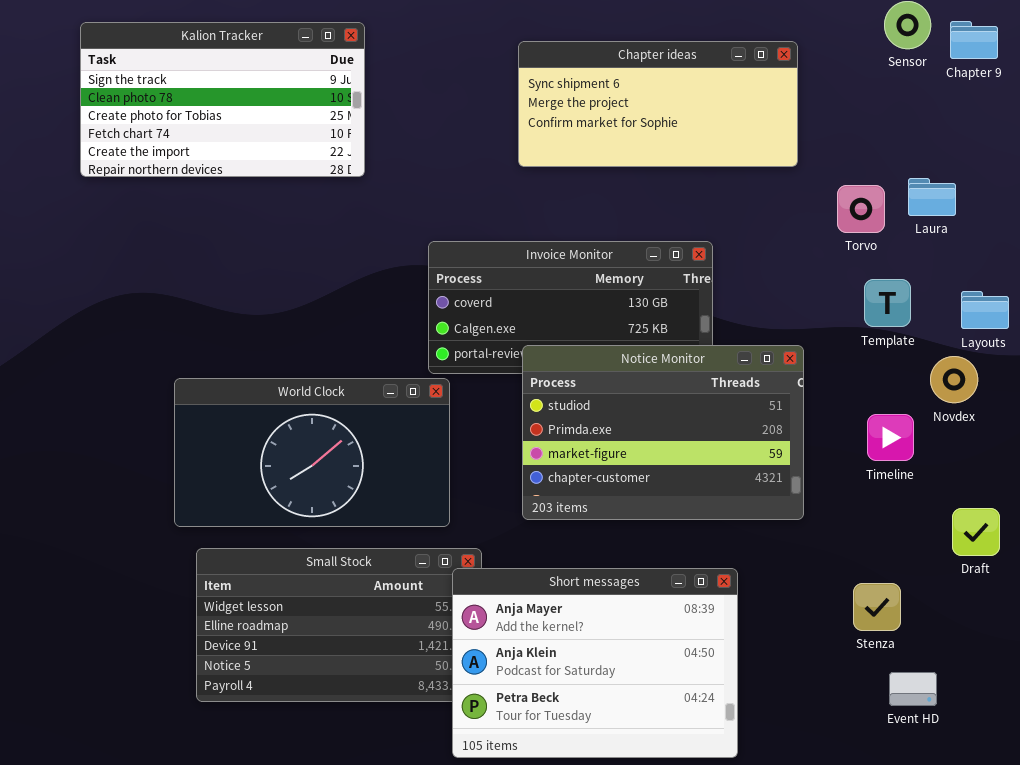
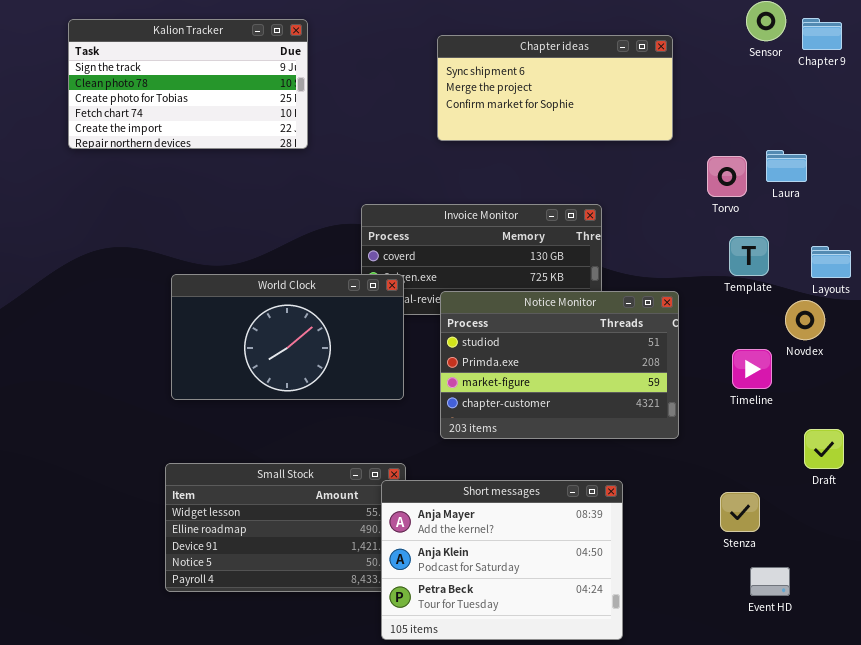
World Clock: [174,378,450,527] -> [171,274,404,400], moved

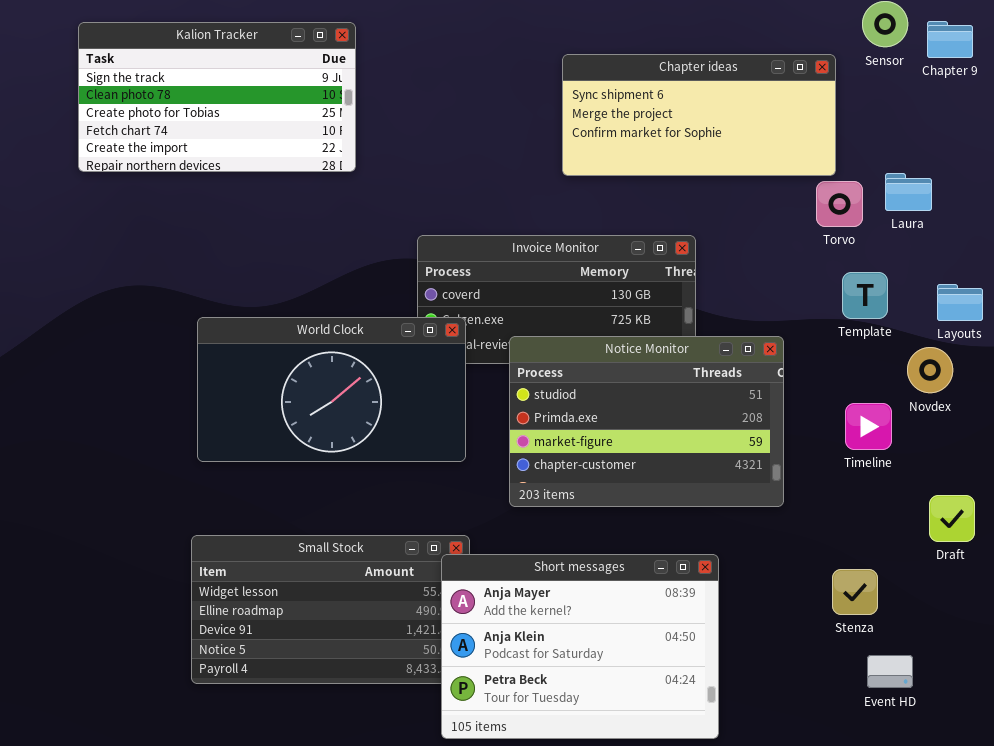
Chapter ideas: [437,35,673,141] -> [562,54,836,176], moved

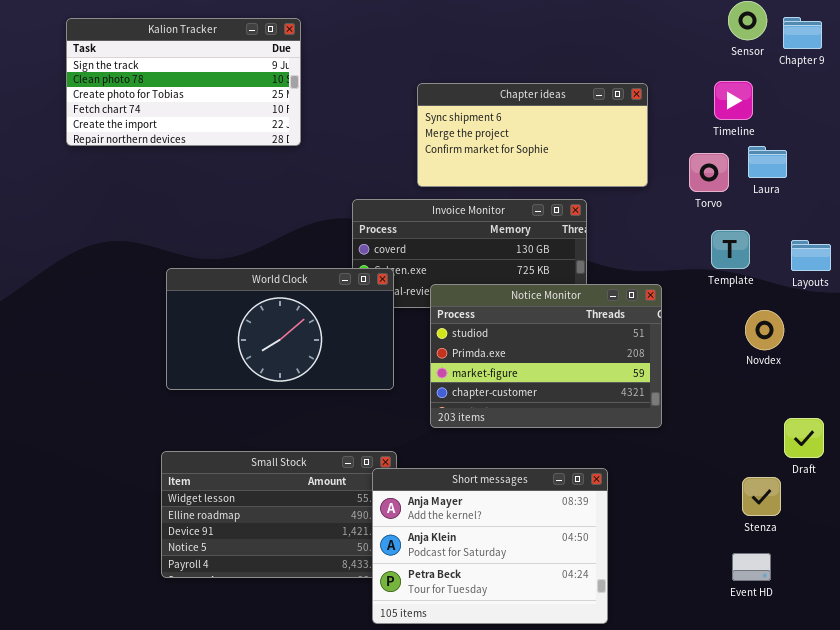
Chapter ideas: [562,54,836,176] -> [417,83,648,187], moved
Novdex: [907,347,953,393] -> [745,310,784,350], moved
Timeline: [845,403,892,450] -> [714,81,753,120], moved
Stenza: [832,569,878,615] -> [742,477,781,516], moved

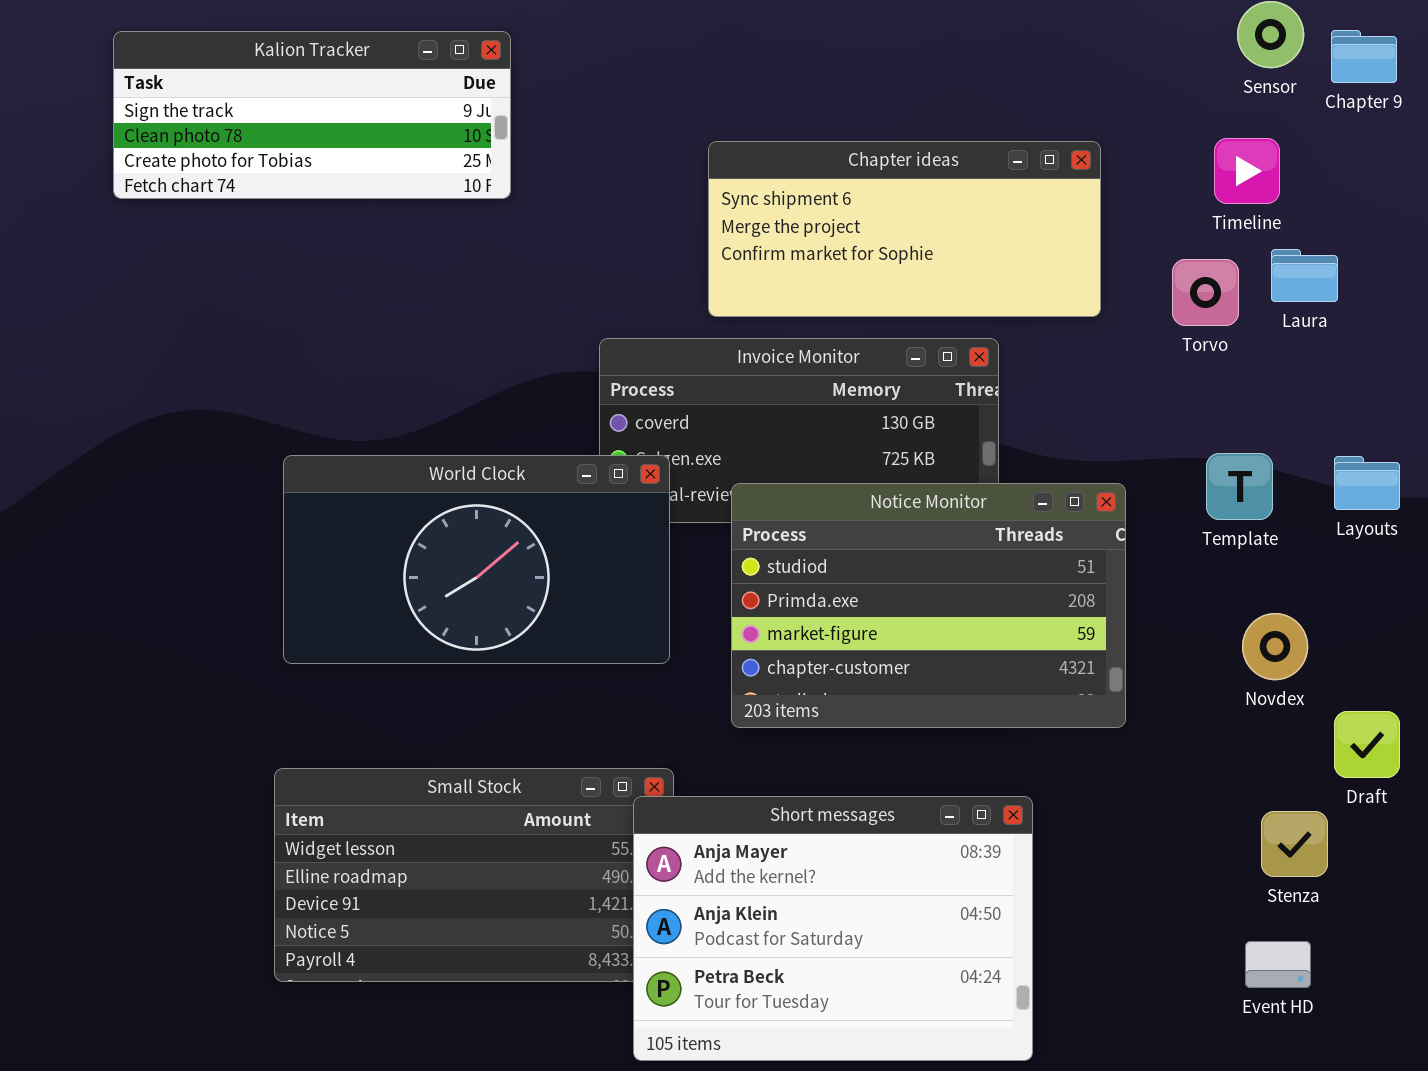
Kalion Tracker: [66,18,301,146] -> [113,31,511,199], resized
Template: [711,230,750,269] -> [1206,453,1273,520], moved
Layouts: [791,240,831,271] -> [1334,456,1400,510], moved
Novdex: [745,310,784,350] -> [1242,613,1308,680], moved

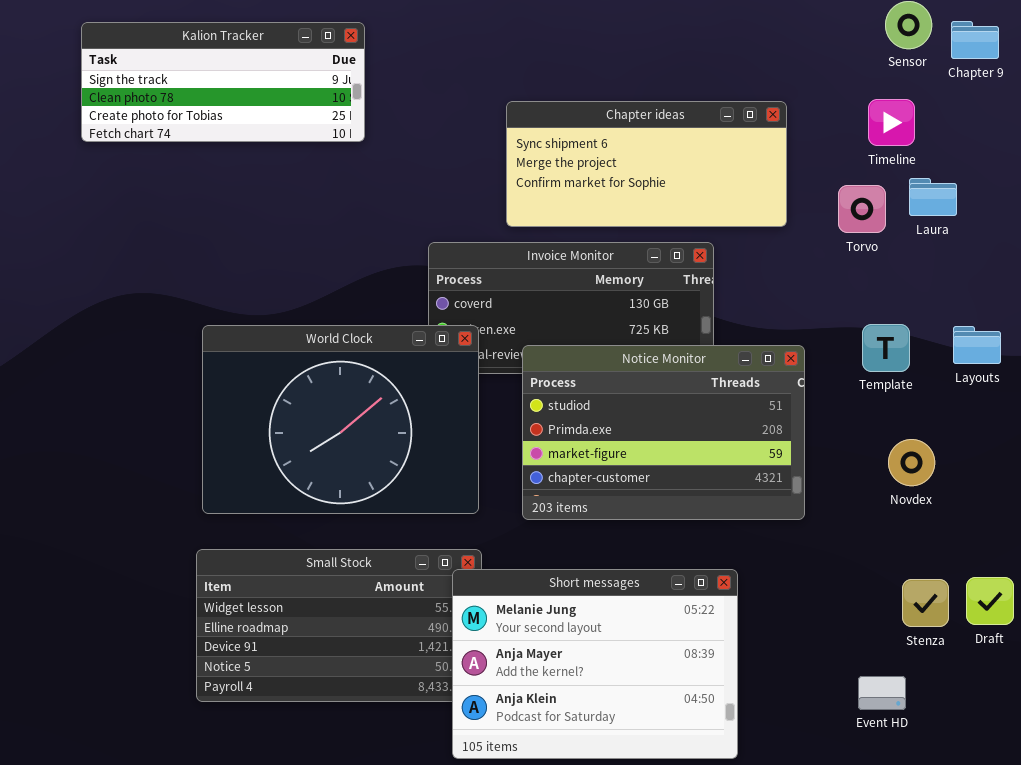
World Clock: [283,455,670,664] -> [202,325,479,514], resized
Draft: [1334,711,1400,778] -> [966,577,1014,625], moved
Short messages: [633,796,1033,1061] -> [452,569,738,759], scrolled up 1 row
Event HD: [1245,941,1311,988] -> [858,676,906,710], moved

